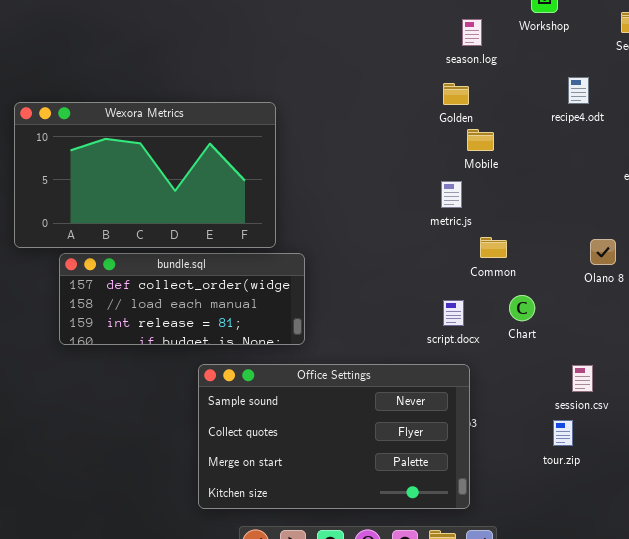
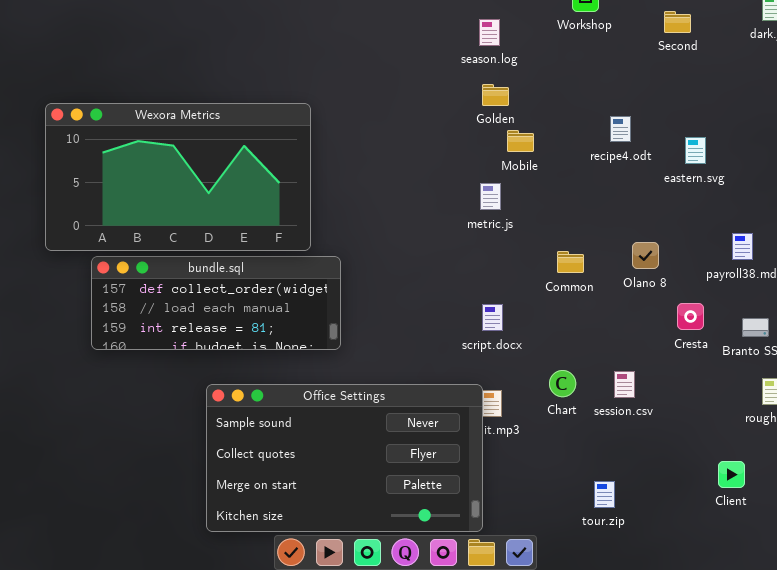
season.log: [462,19,482,46] -> [479,19,500,46], moved
recipe4.odt: [568,77,589,104] -> [610,116,631,142], moved
Common: [480,237,507,258] -> [557,251,584,273], moved
Chart: [509,295,535,321] -> [549,370,576,397], moved
Office Settings: [198,364,470,509] -> [206,384,483,532], moved
tour.zip: [553,420,573,446] -> [594,481,615,508], moved

